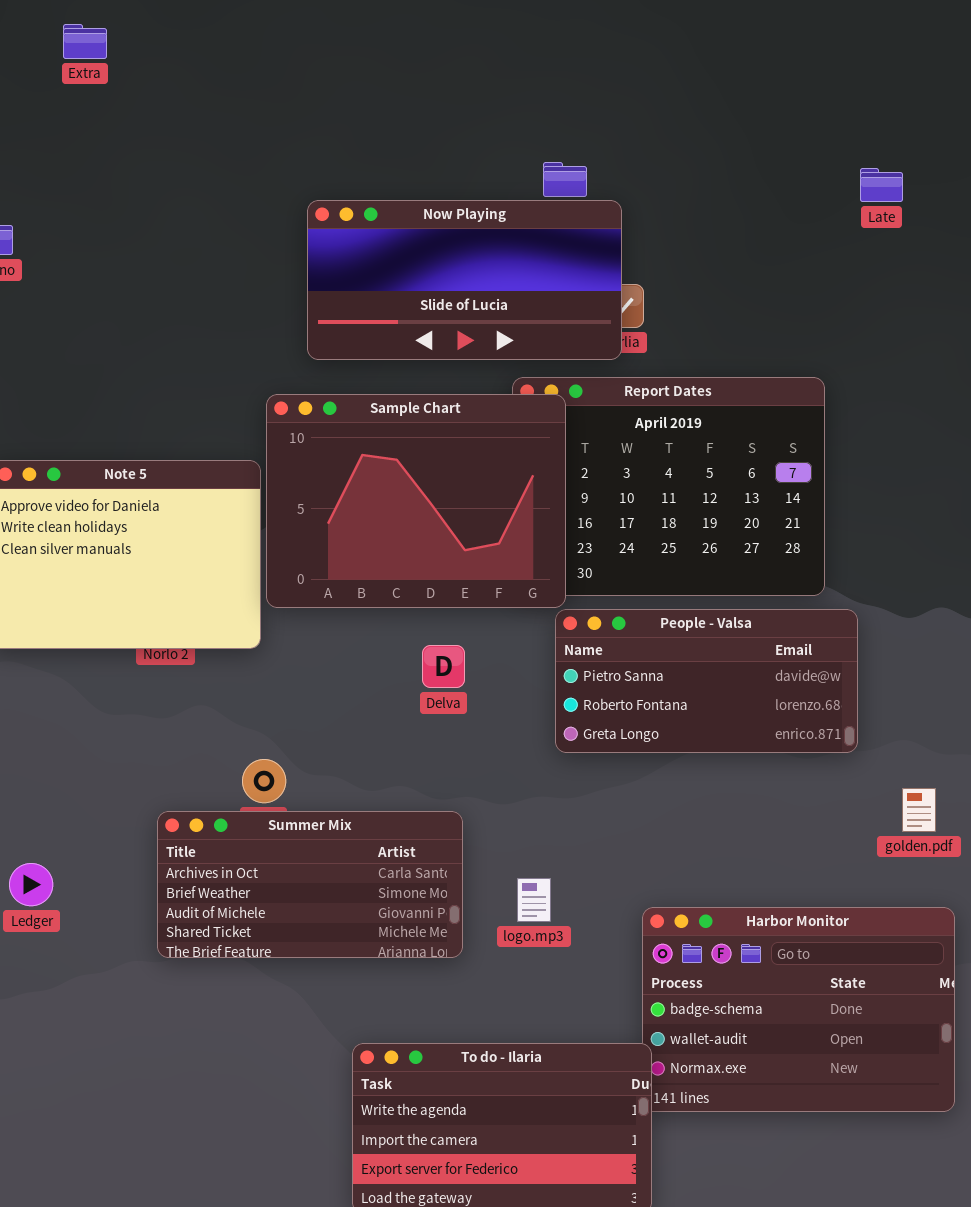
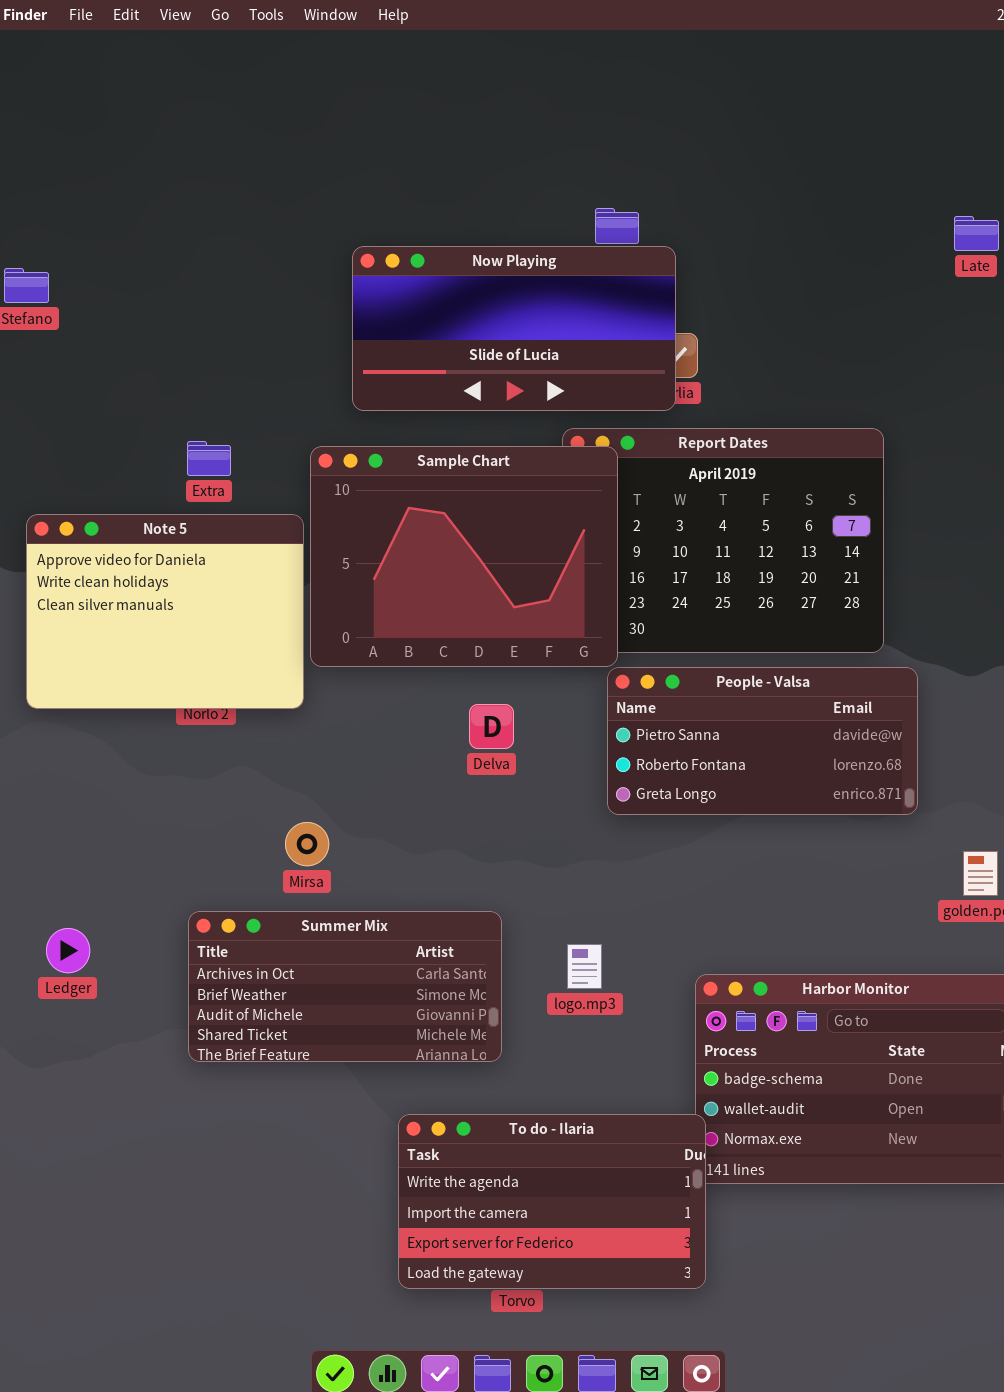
Extra: [63,24,107,59] -> [187,441,231,476], moved
Late: [860,168,903,202] -> [954,216,999,251], moved
Summer Mix: [157,811,463,958] -> [188,911,502,1062], moved

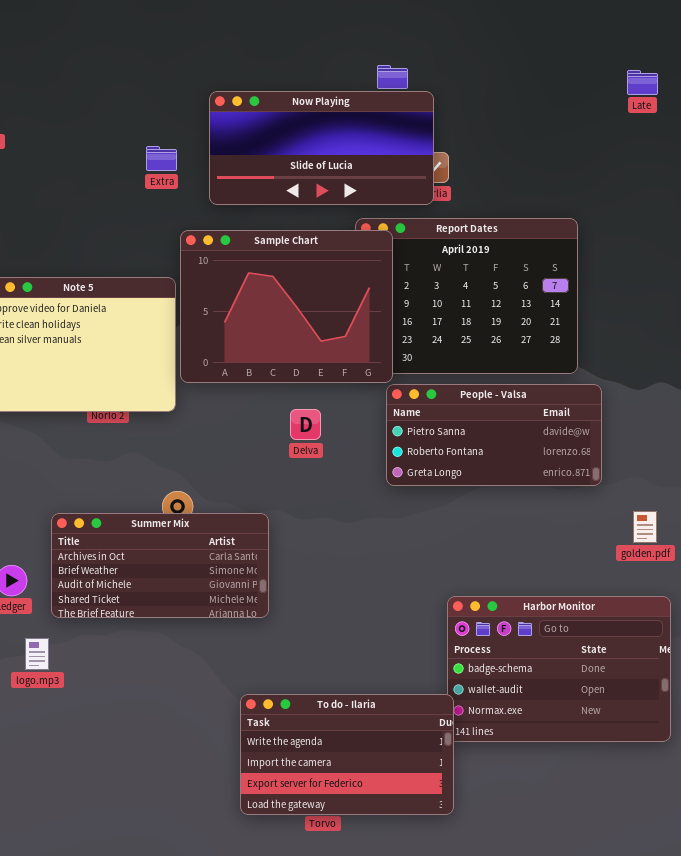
Extra: [187,441,231,476] -> [146,146,177,171], moved
Summer Mix: [188,911,502,1062] -> [51,513,269,618], moved
logo.mp3: [567,944,602,989] -> [25,638,49,670], moved

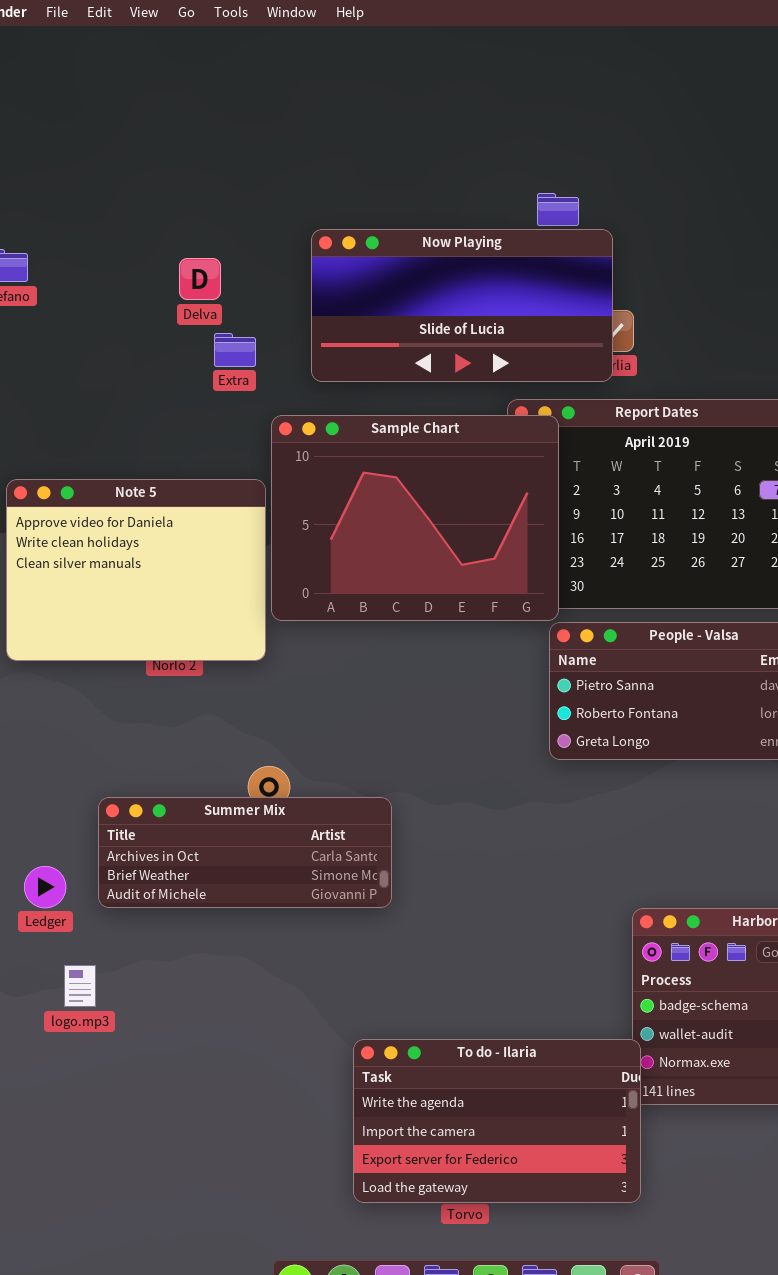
Extra: [146,146,177,171] -> [214,333,256,367], moved
Delva: [290,409,321,440] -> [179,258,221,300], moved
Summer Mix: [51,513,269,618] -> [98,797,392,908], resized

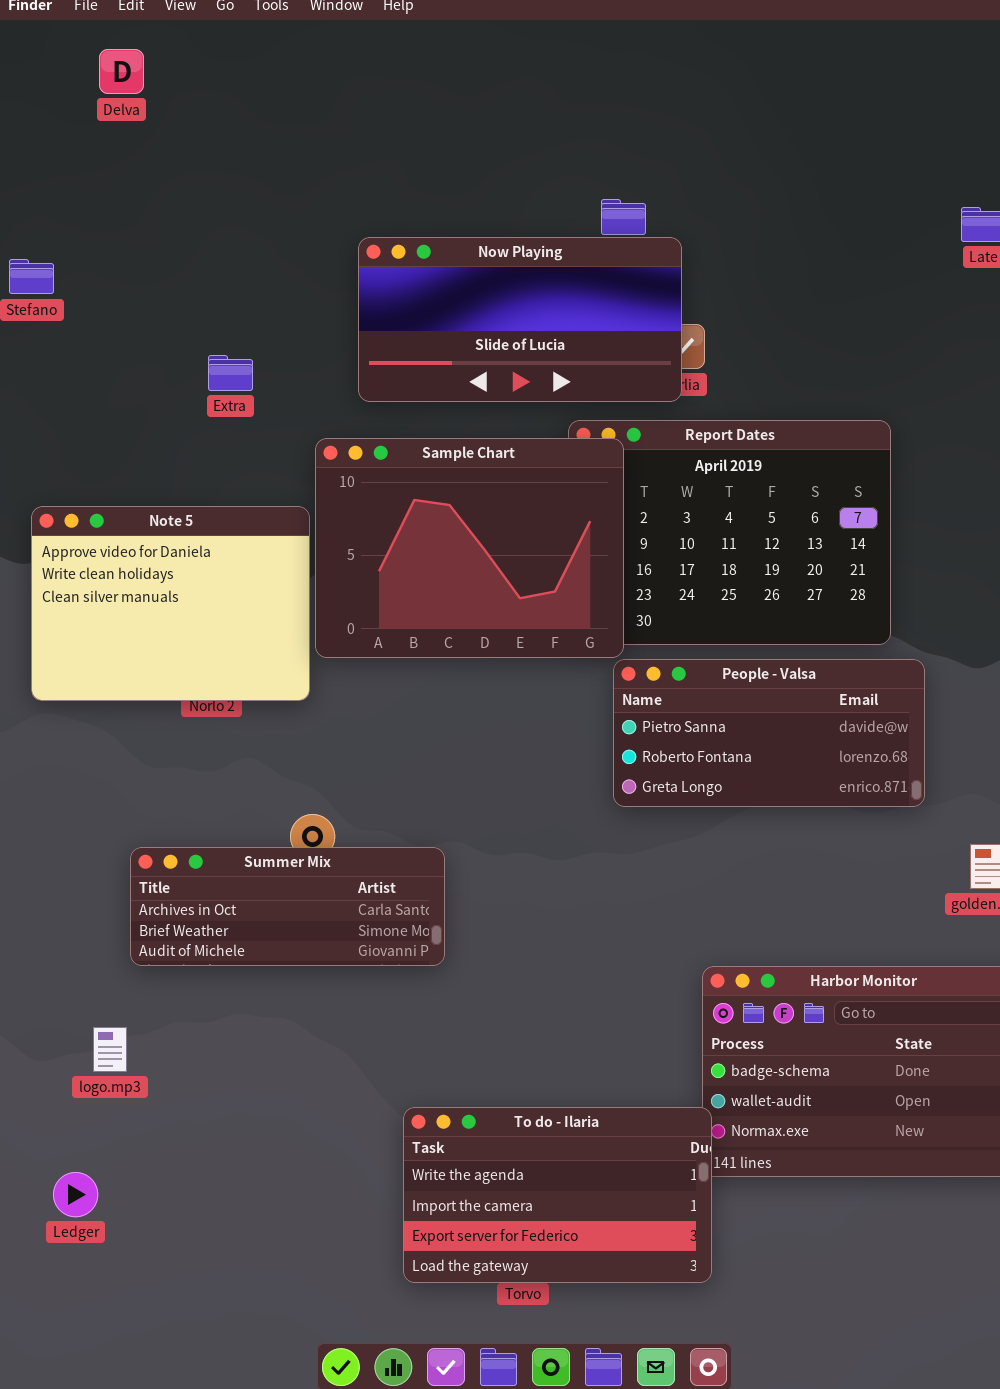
Delva: [179,258,221,300] -> [99,49,144,94], moved
Extra: [214,333,256,367] -> [208,355,253,391], moved
Ledger: [24,866,66,908] -> [53,1172,98,1217], moved

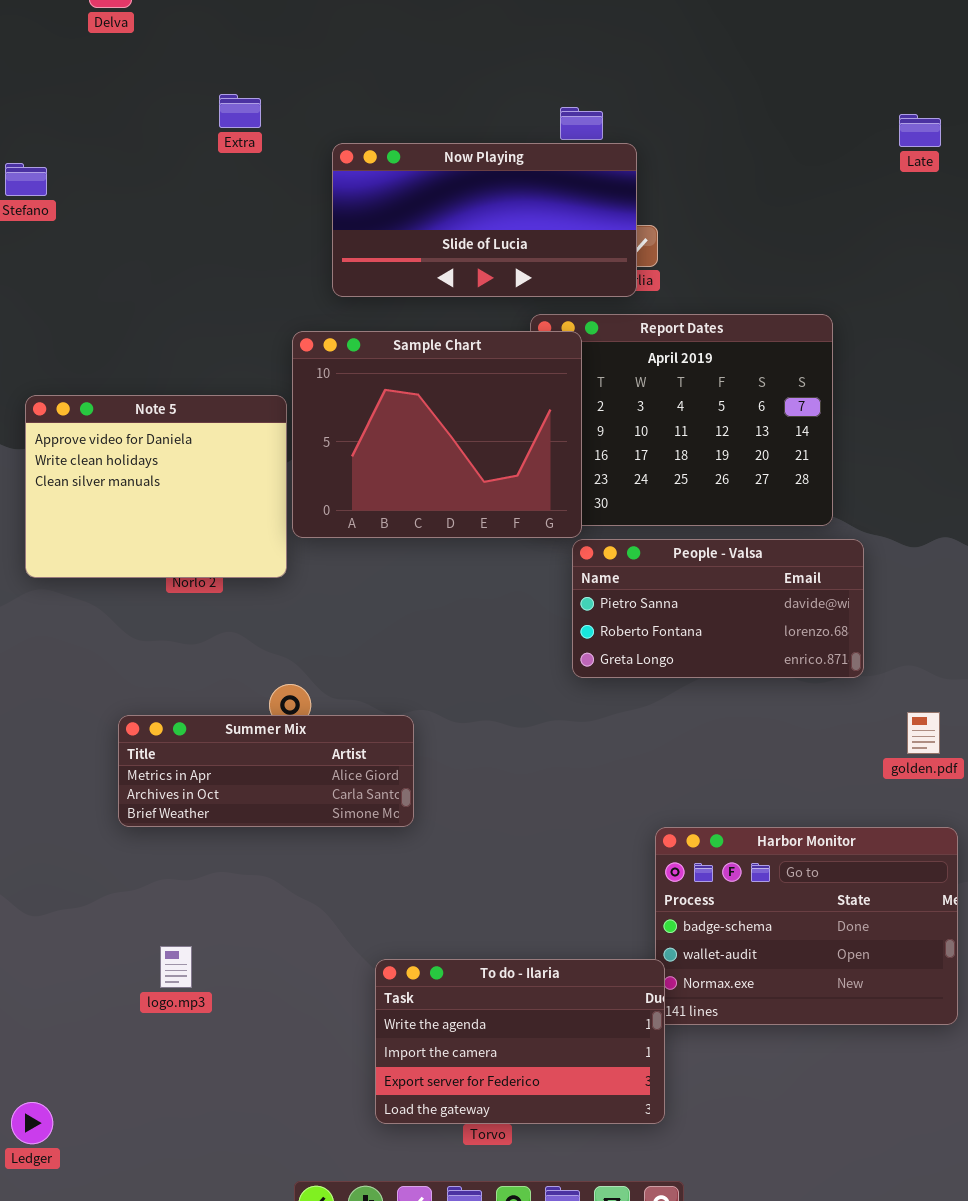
Extra: [208,355,253,391] -> [219,94,261,128], moved
Summer Mix: [130,847,445,966] -> [118,715,414,827], scrolled up 1 row
logo.mp3: [93,1027,127,1072] -> [160,946,192,988], moved
Ledger: [53,1172,98,1217] -> [11,1102,53,1144], moved

